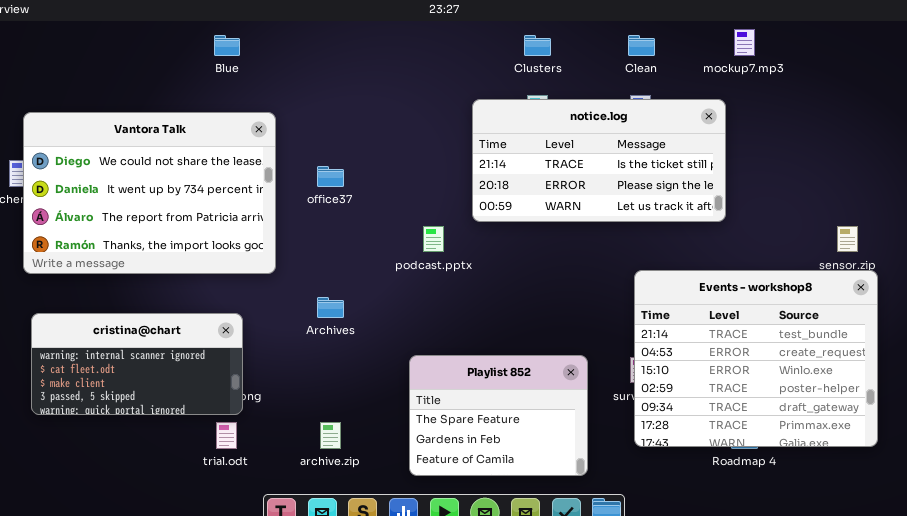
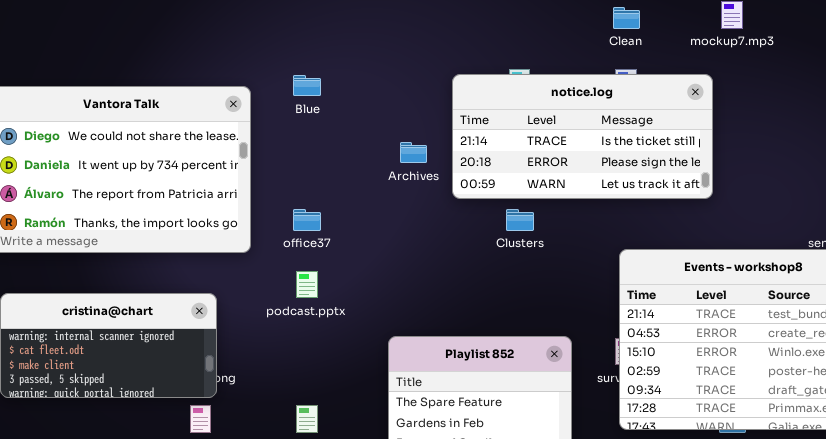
Blue: [214,35,240,56] -> [293,75,321,96], moved
Clusters: [524,35,551,56] -> [506,209,534,231], moved
office37: [317,166,344,187] -> [293,209,321,231], moved
podcast.pptx: [423,226,444,252] -> [296,271,318,298], moved
Archives: [317,297,344,318] -> [400,142,427,163], moved

